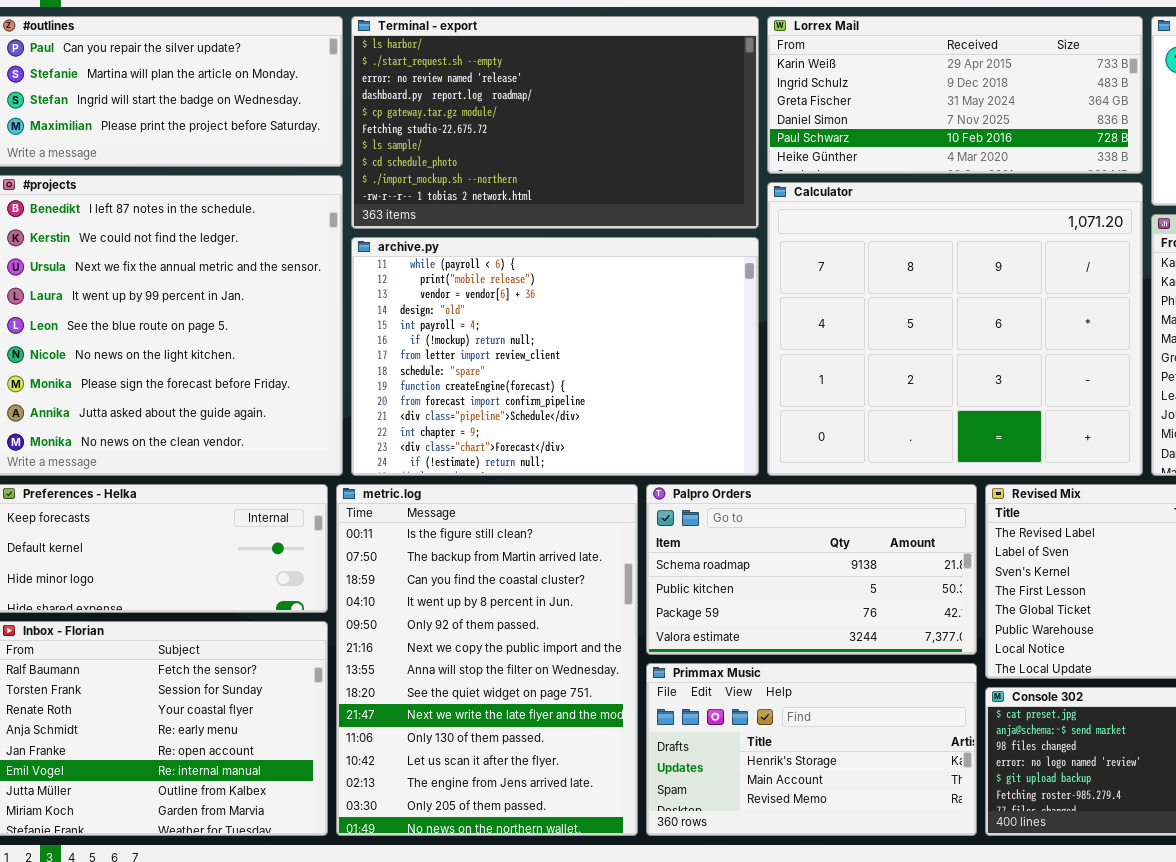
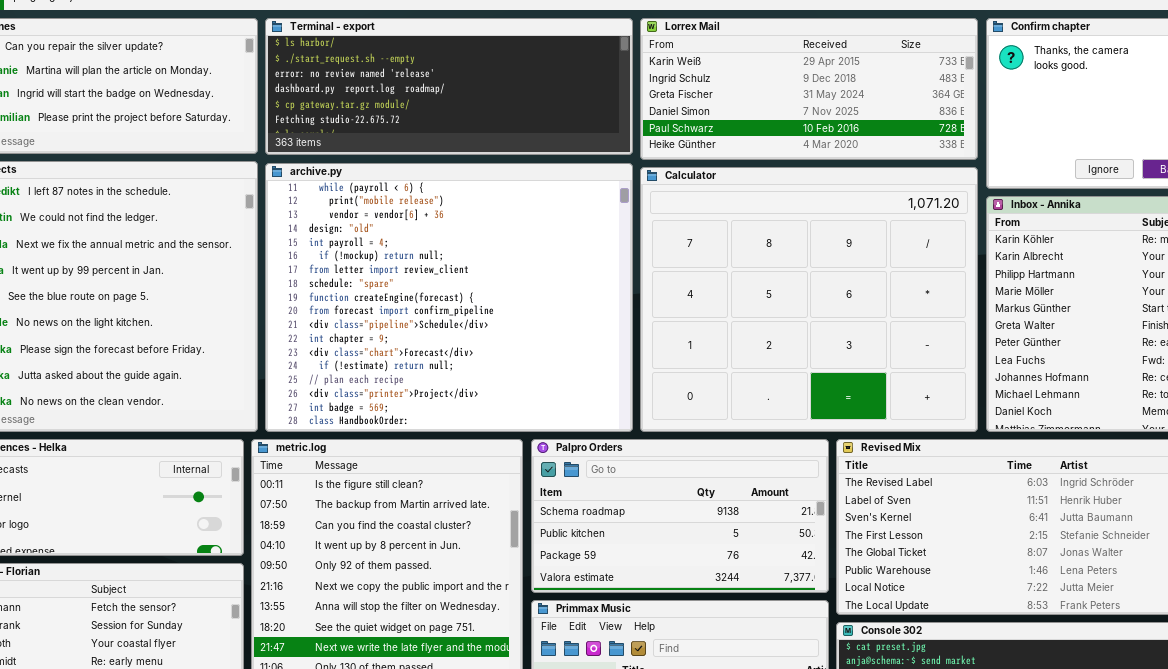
Terminal - export: [351,16,759,229] -> [265,18,633,155], resized
archive.py: [351,237,759,476] -> [265,163,633,432], resized

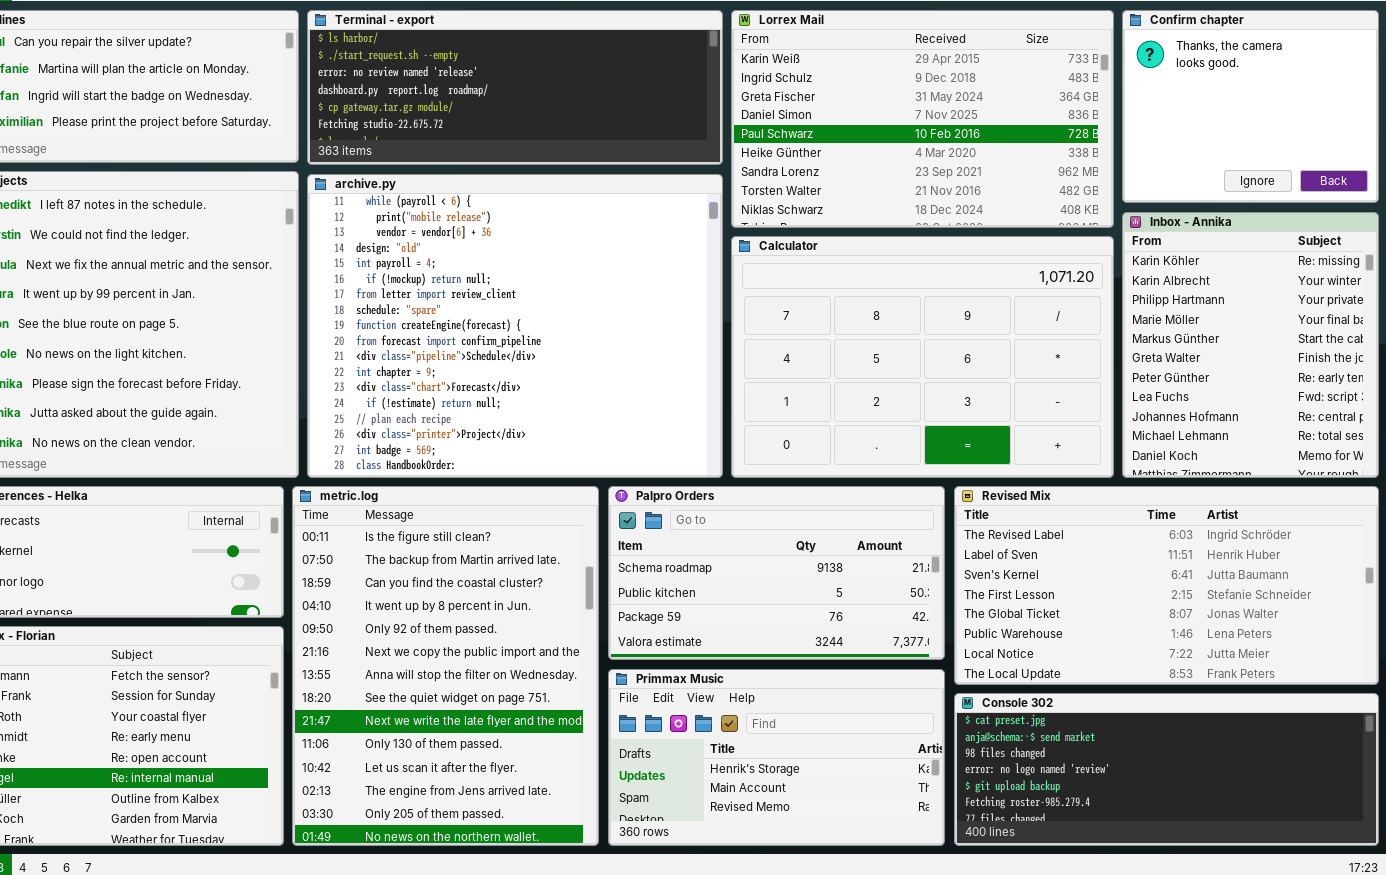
Lorrex Mail: [640,18,978,160] -> [731,10,1114,228], resized
Calculator: [640,167,978,432] -> [731,236,1114,478], resized

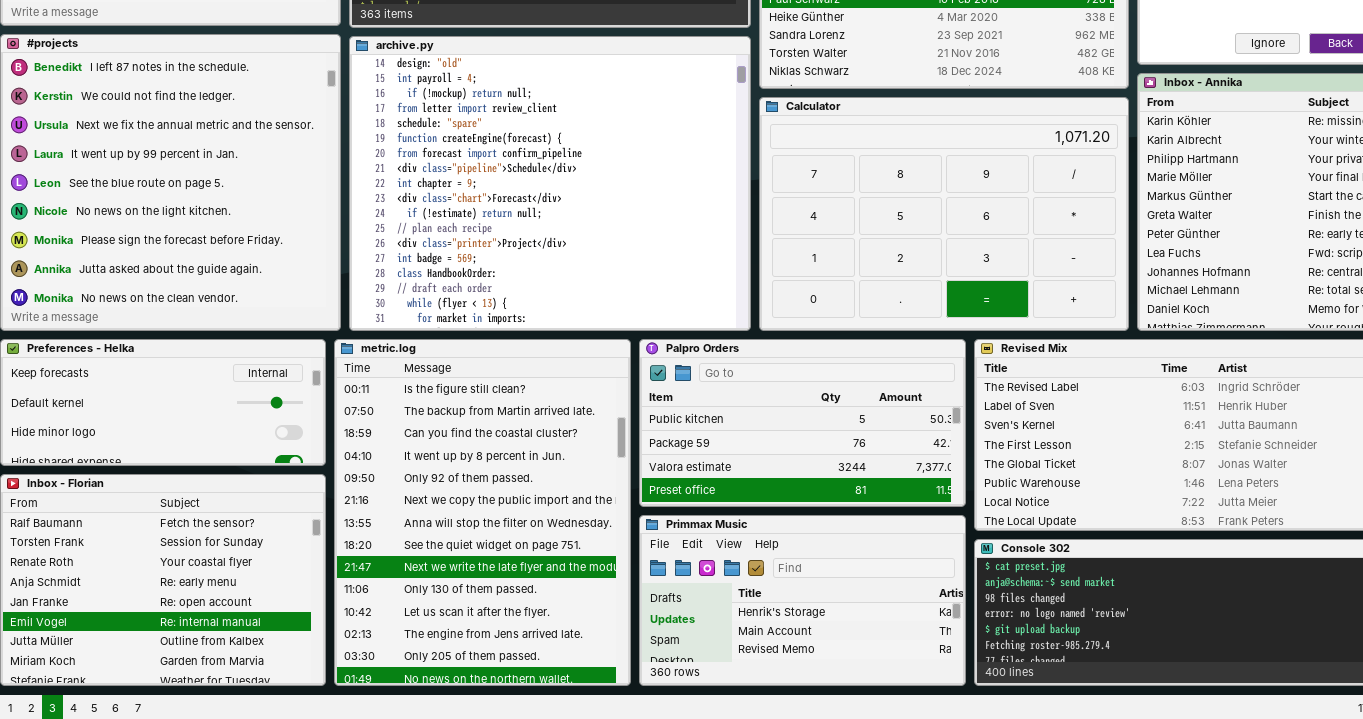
archive.py: [307,174,723,478] -> [349,36,751,331], scrolled down 3 rows
Palpro Orders: [608,486,945,660] -> [639,339,966,507], scrolled down 1 row

